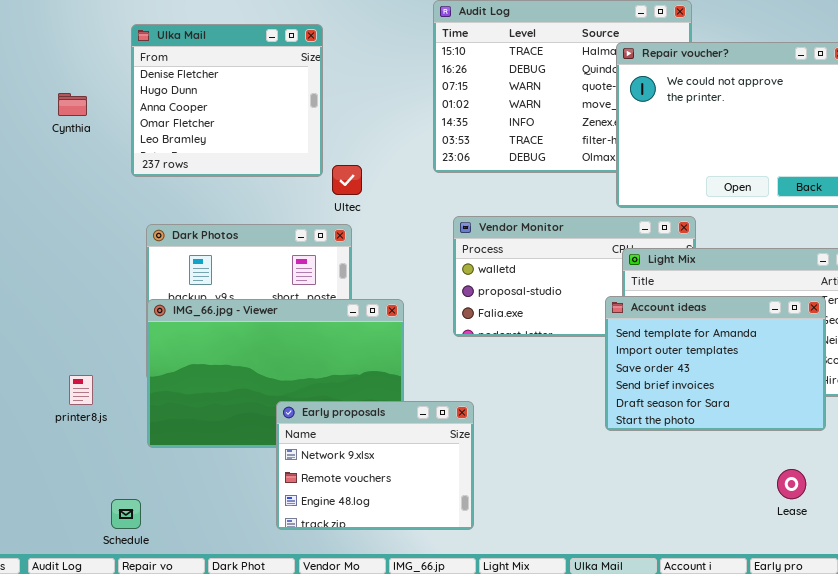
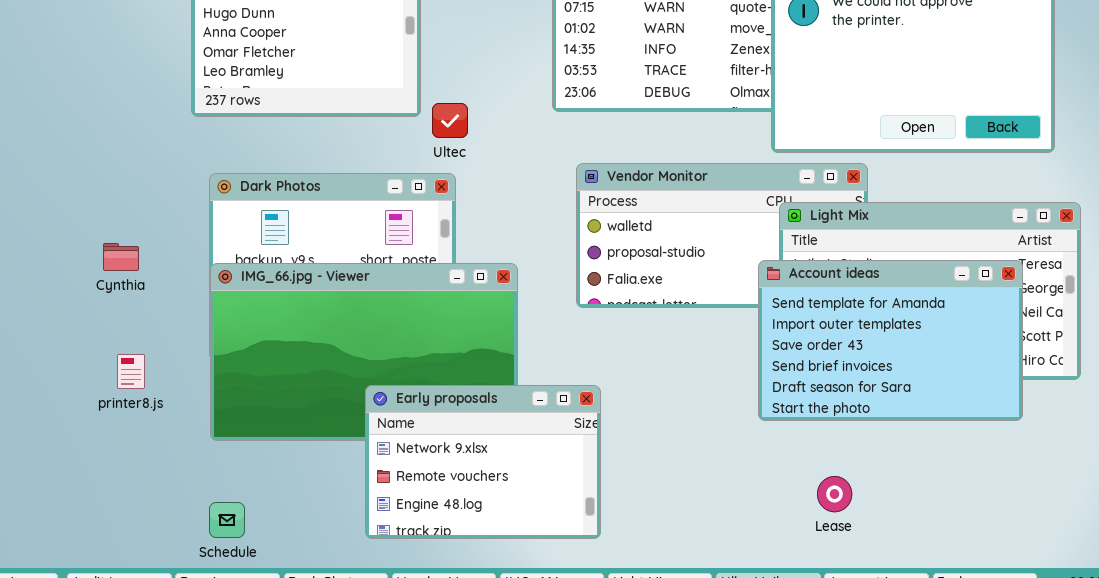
Cynthia: [58,93,87,116] -> [103,243,139,271], moved
Lease: [777,469,806,499] -> [817,476,852,512], moved
Schedule: [111,499,141,529] -> [209,502,245,538], moved

